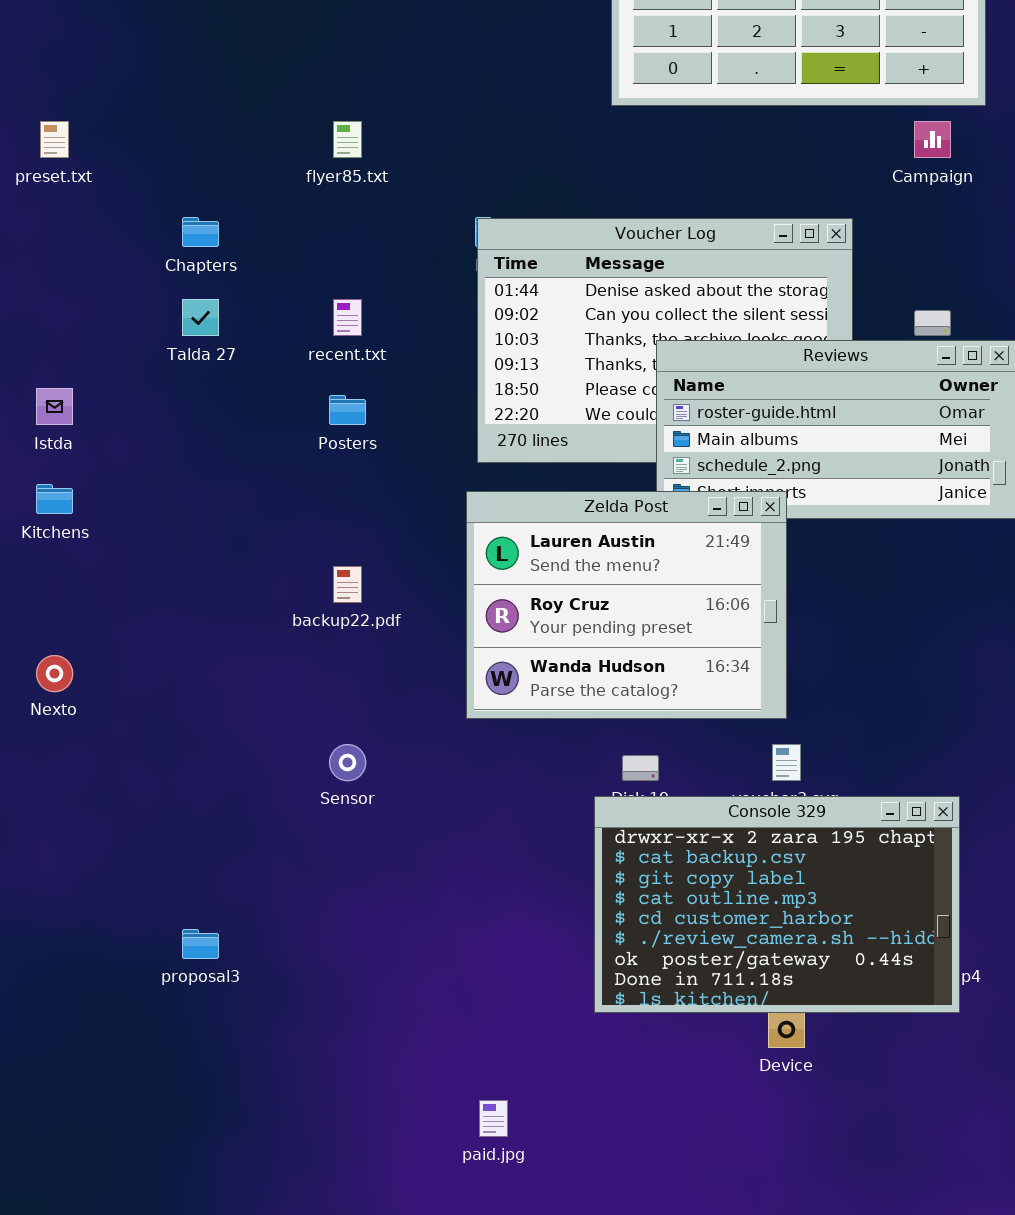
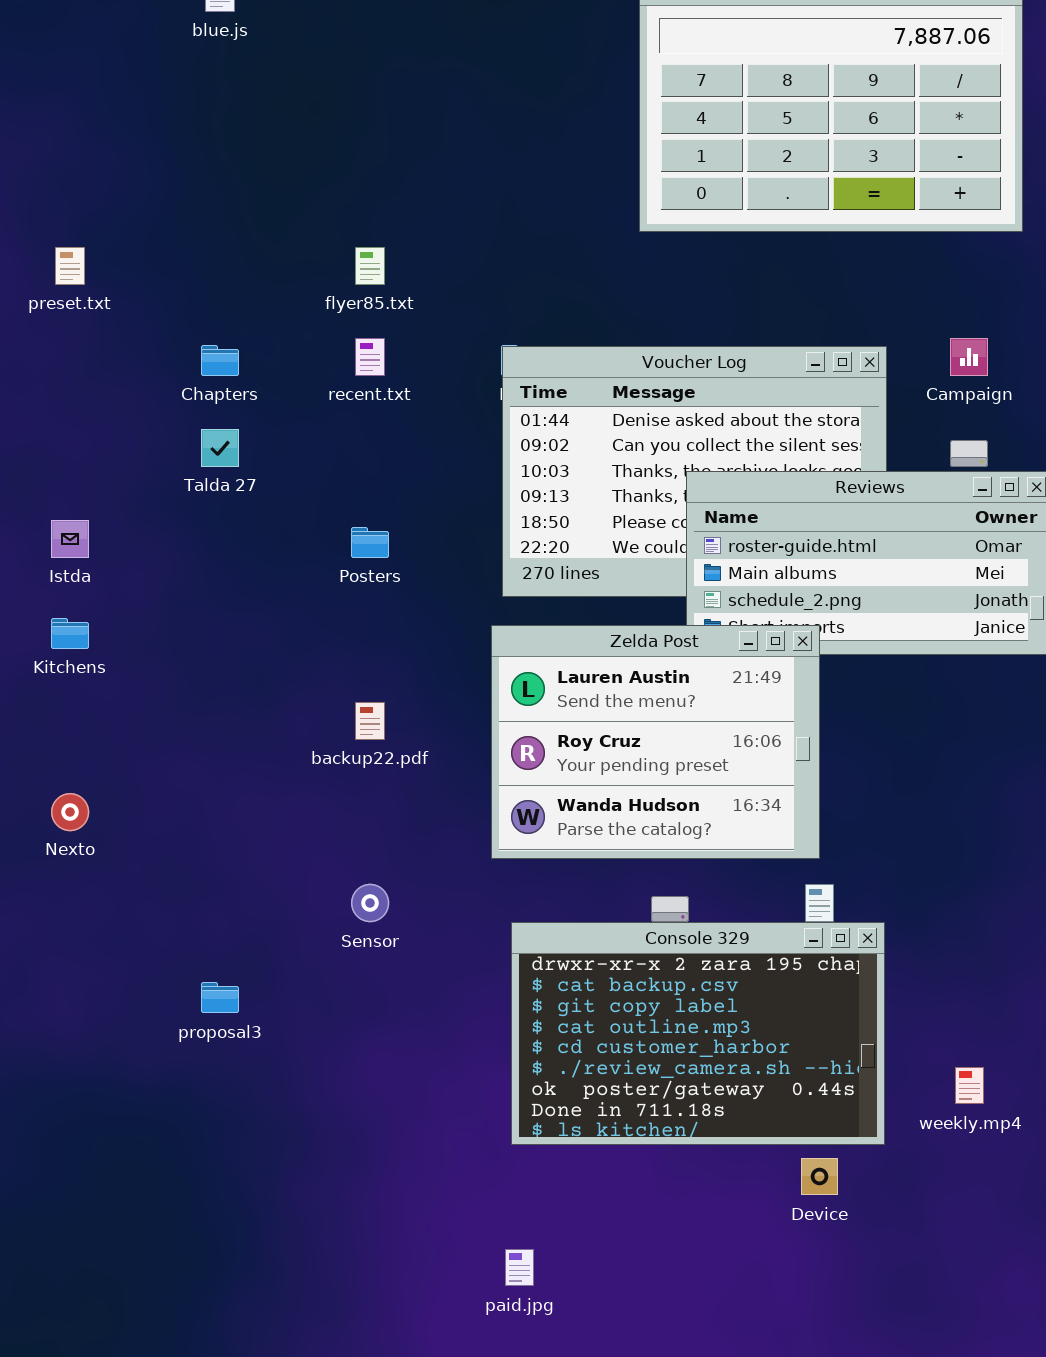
Campaign: [914,121,951,158] -> [950,338,988,376], moved
recent.txt: [333,299,362,336] -> [355,338,385,376], moved
Console 329: [594,796,960,1013] -> [511,922,885,1145], moved
proposal3: [182,929,219,959] -> [201,982,239,1013], moved

